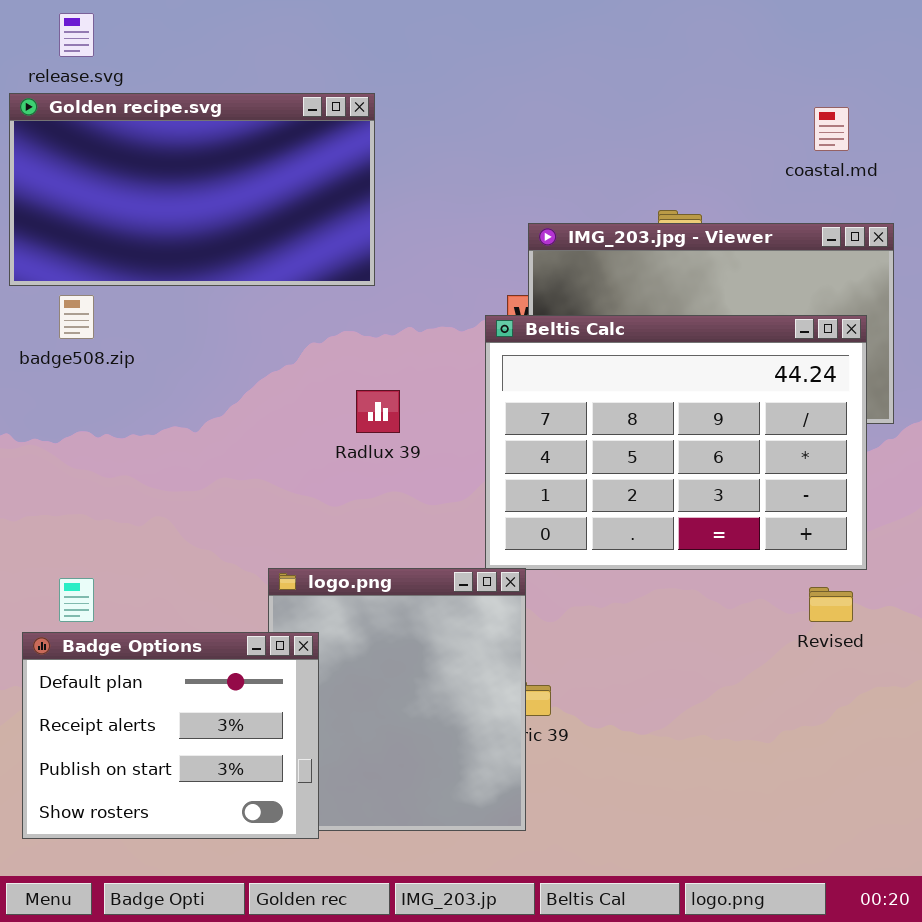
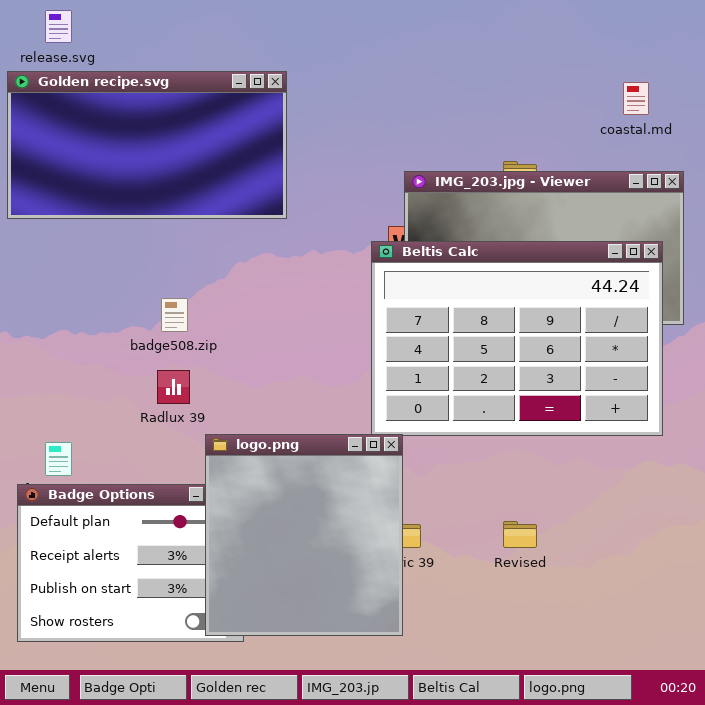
badge508.zip: [59,295,94,339] -> [161,298,188,332], moved
Radlux 39: [356,390,400,433] -> [157,370,190,404], moved
logo.png: [268,568,526,831] -> [205,434,403,636], raised
Revised: [809,587,853,622] -> [503,521,537,548], moved

